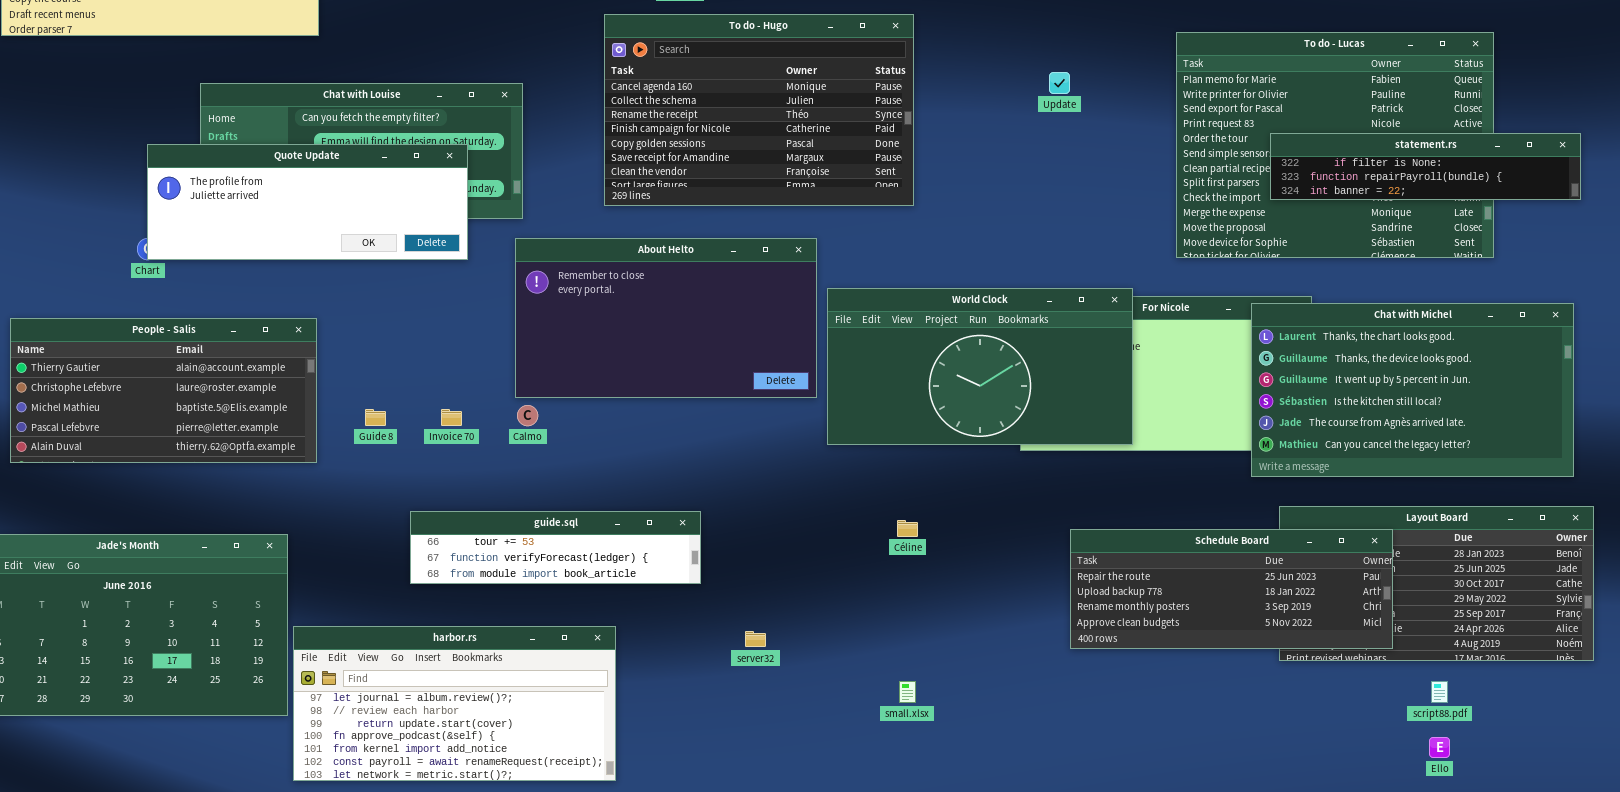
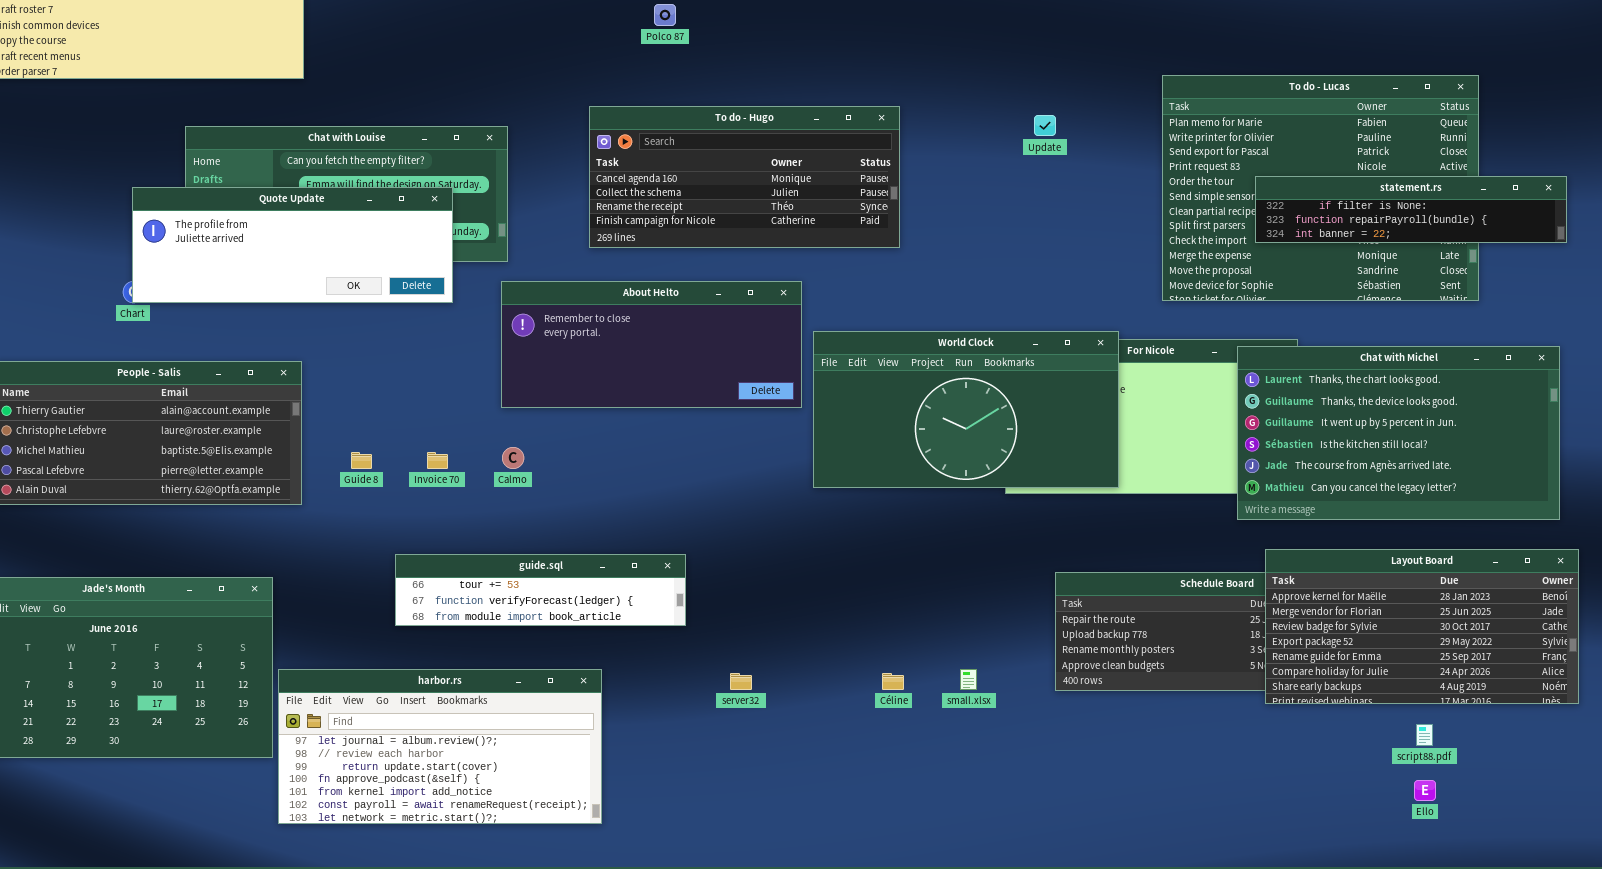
To do - Hugo: [604,14,914,206] -> [589,106,900,248], resized
About Helto: [515,238,817,398] -> [501,281,802,408], resized
Layout Board: [1279,506,1594,661] -> [1265,549,1579,704], raised
Céline: [897,520,918,537] -> [882,673,904,690], moved
small.xlsx: [899,681,916,703] -> [960,669,977,690], moved

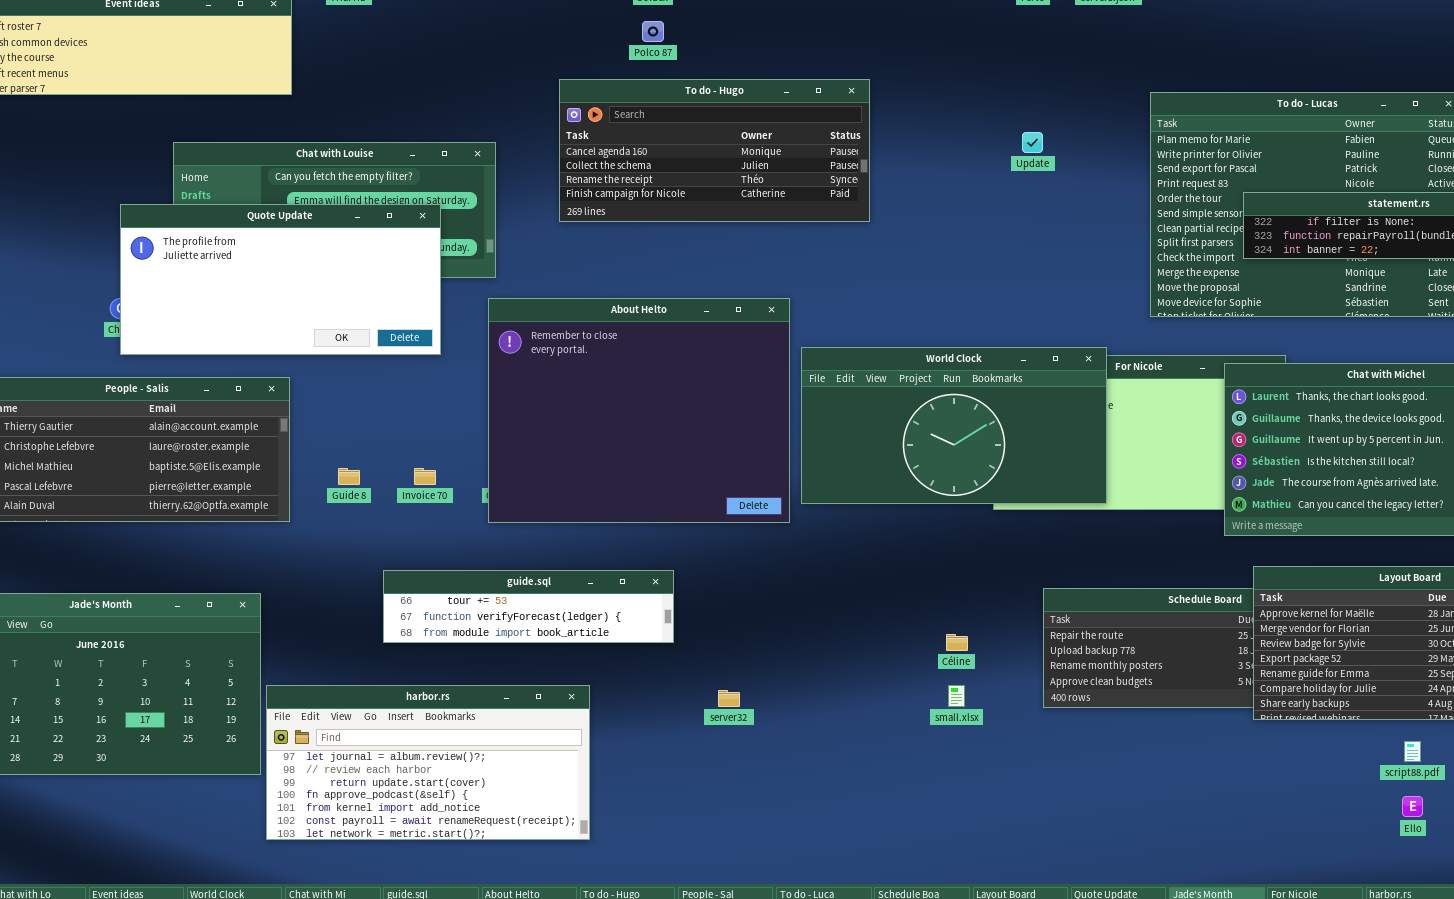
To do - Hugo: [589,106,900,248] -> [559,79,870,222], moved
Quote Update: [132,187,453,303] -> [120,204,441,355], resized
About Helto: [501,281,802,408] -> [488,298,790,523], resized
Céline: [882,673,904,690] -> [946,634,968,651], moved

